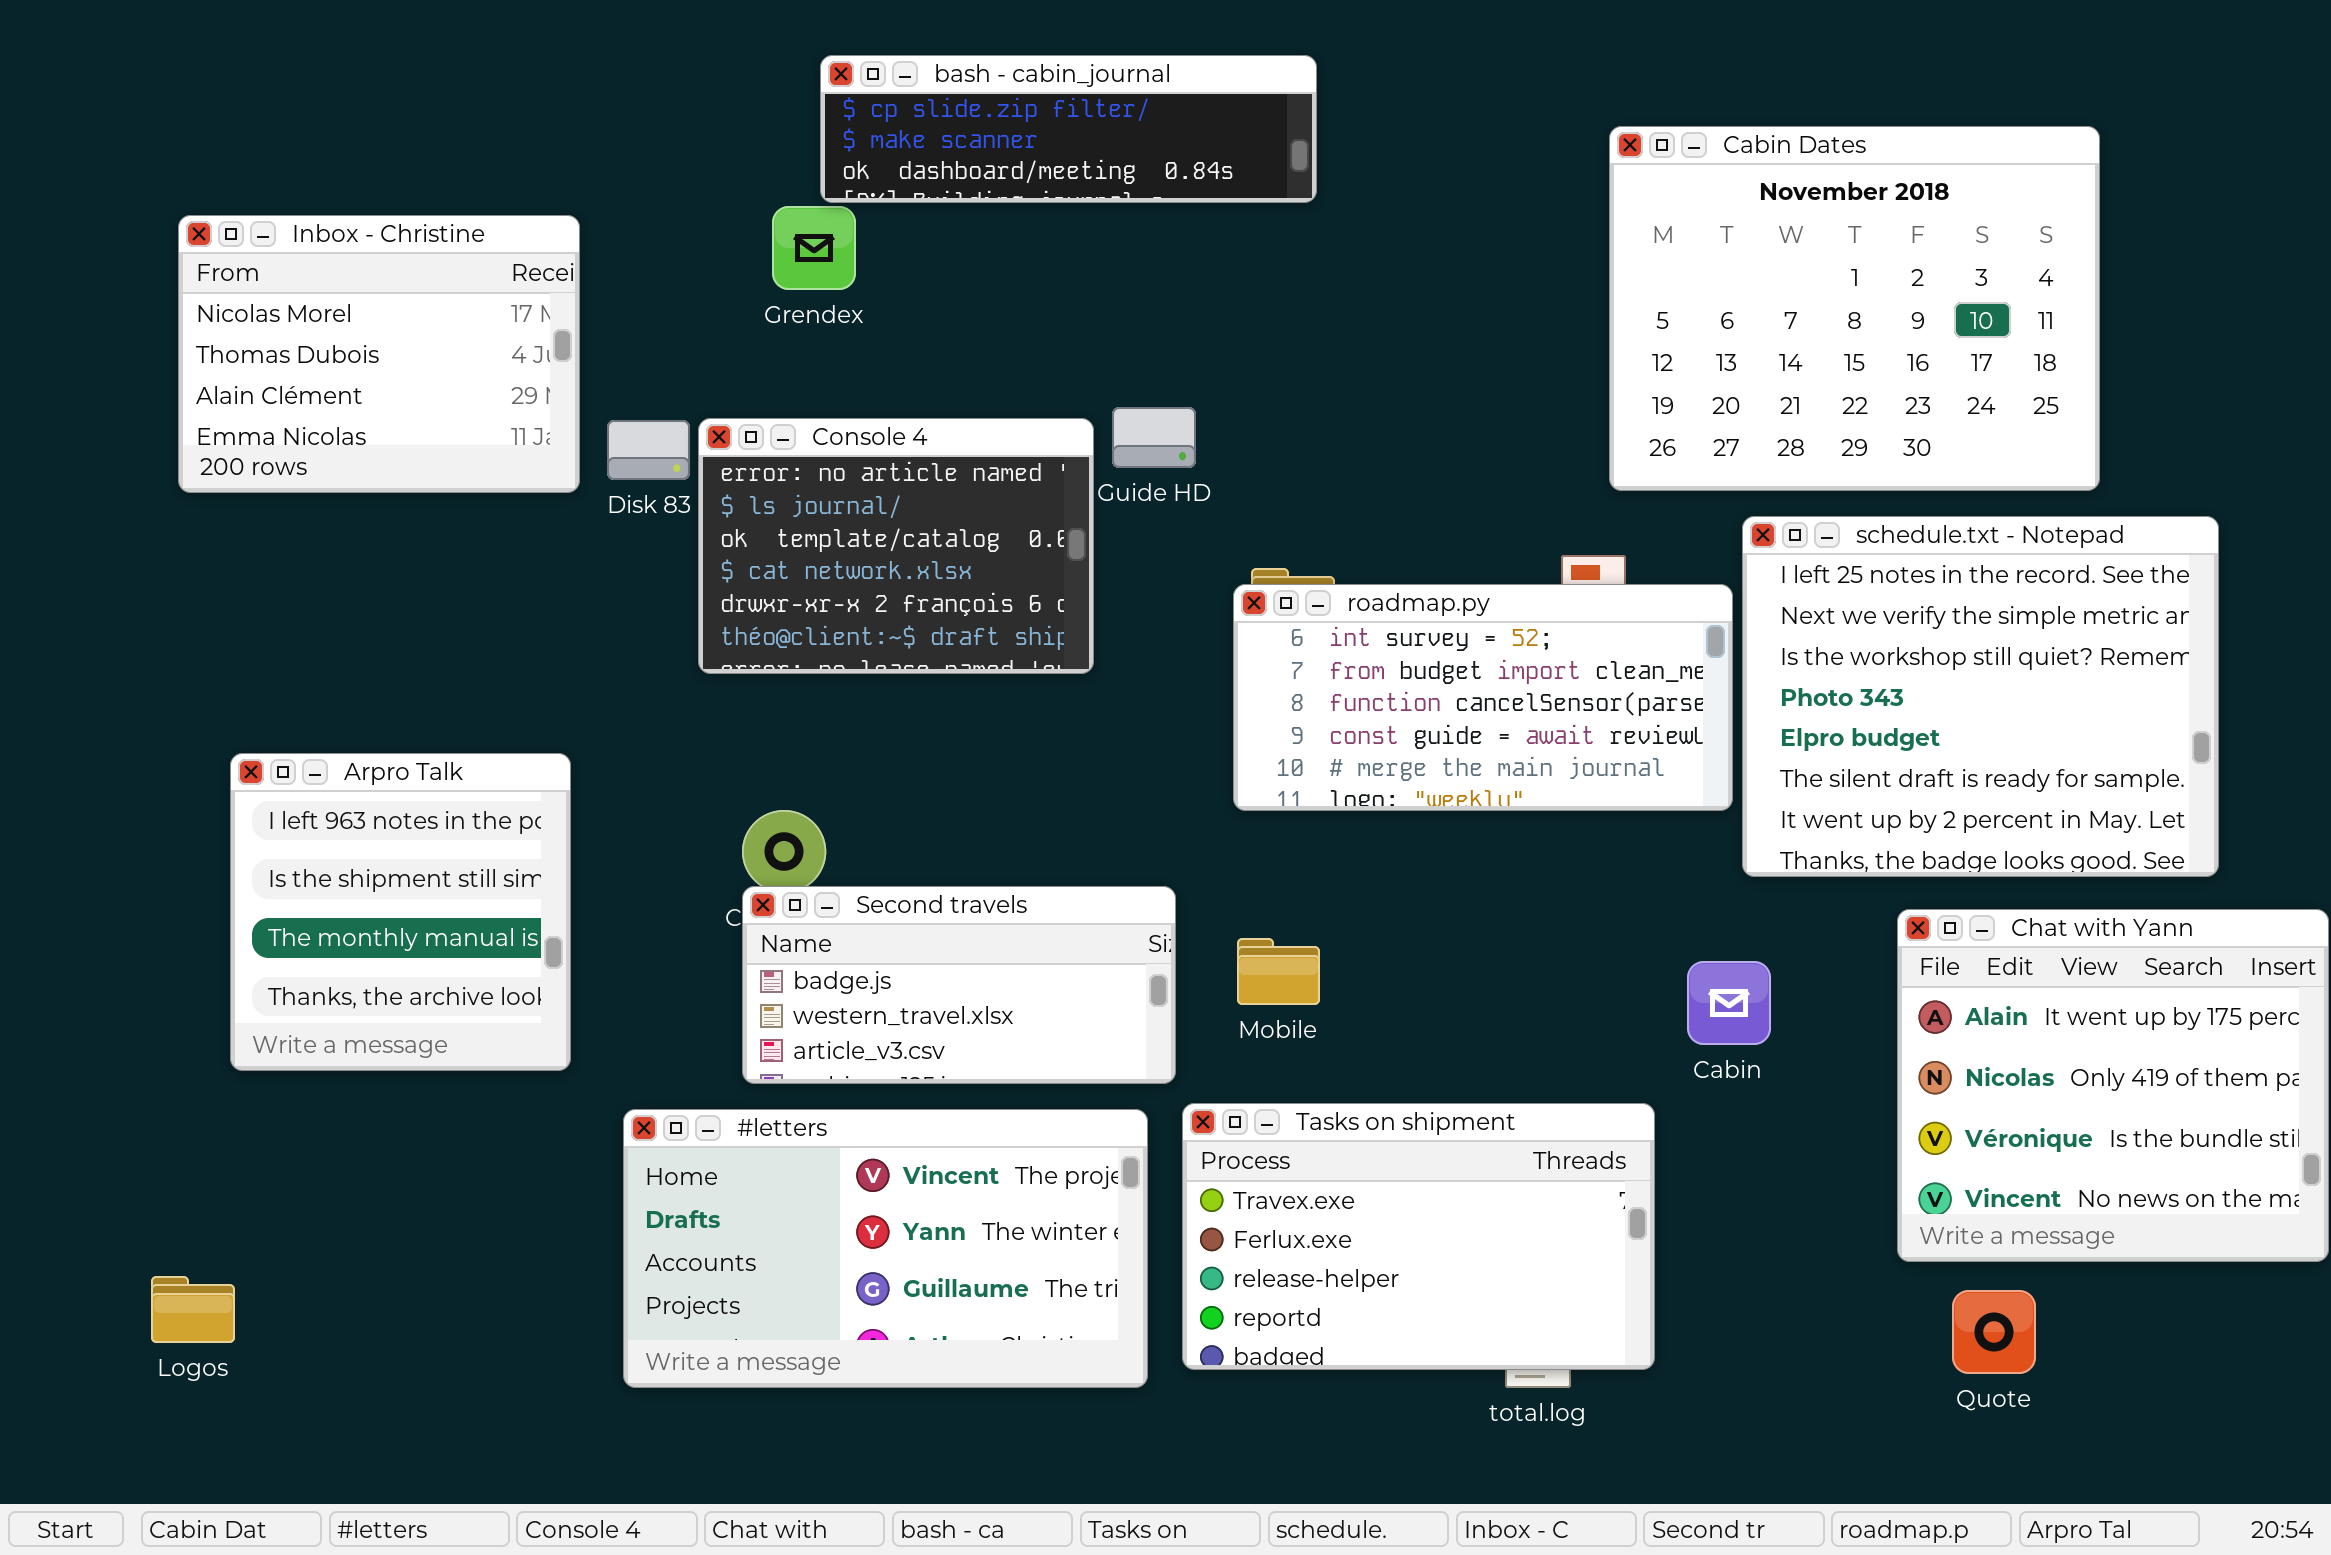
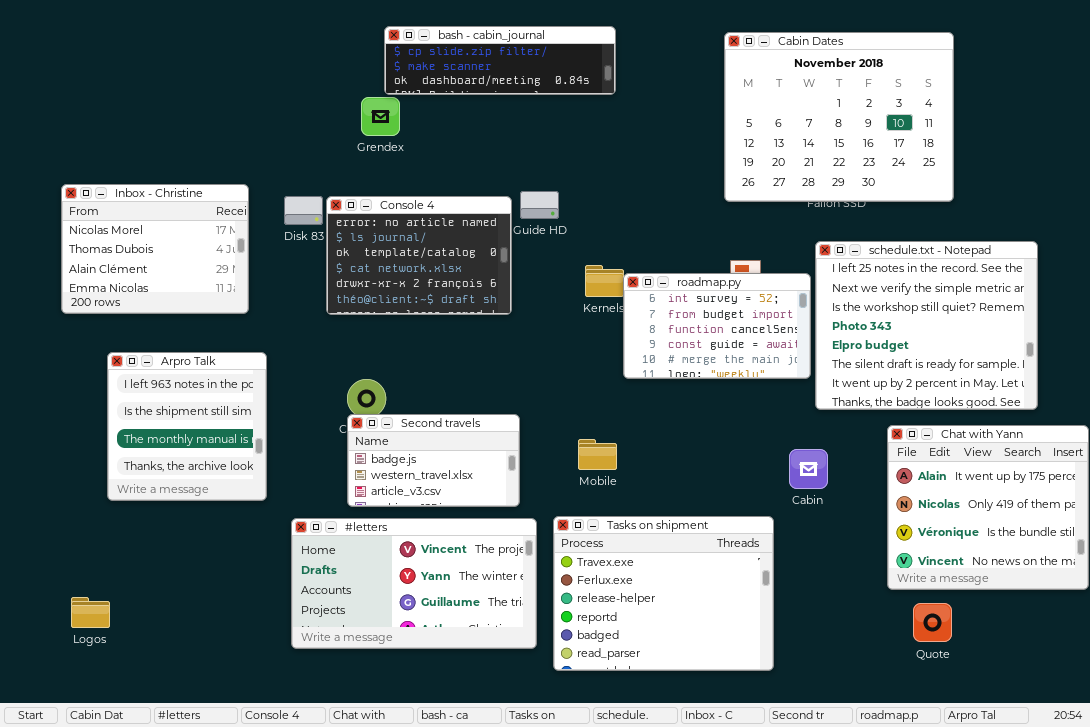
Cabin Dates: [1609,126,2100,491] -> [724,32,954,202], moved
Inbox - Christine: [178,215,580,493] -> [61,184,249,314], moved
roadmap.py: [1233,584,1733,811] -> [623,273,811,379], resized
Second travels: [742,886,1176,1084] -> [347,414,520,507], resized
Tasks on shipment: [1182,1103,1655,1370] -> [553,516,774,671], resized

